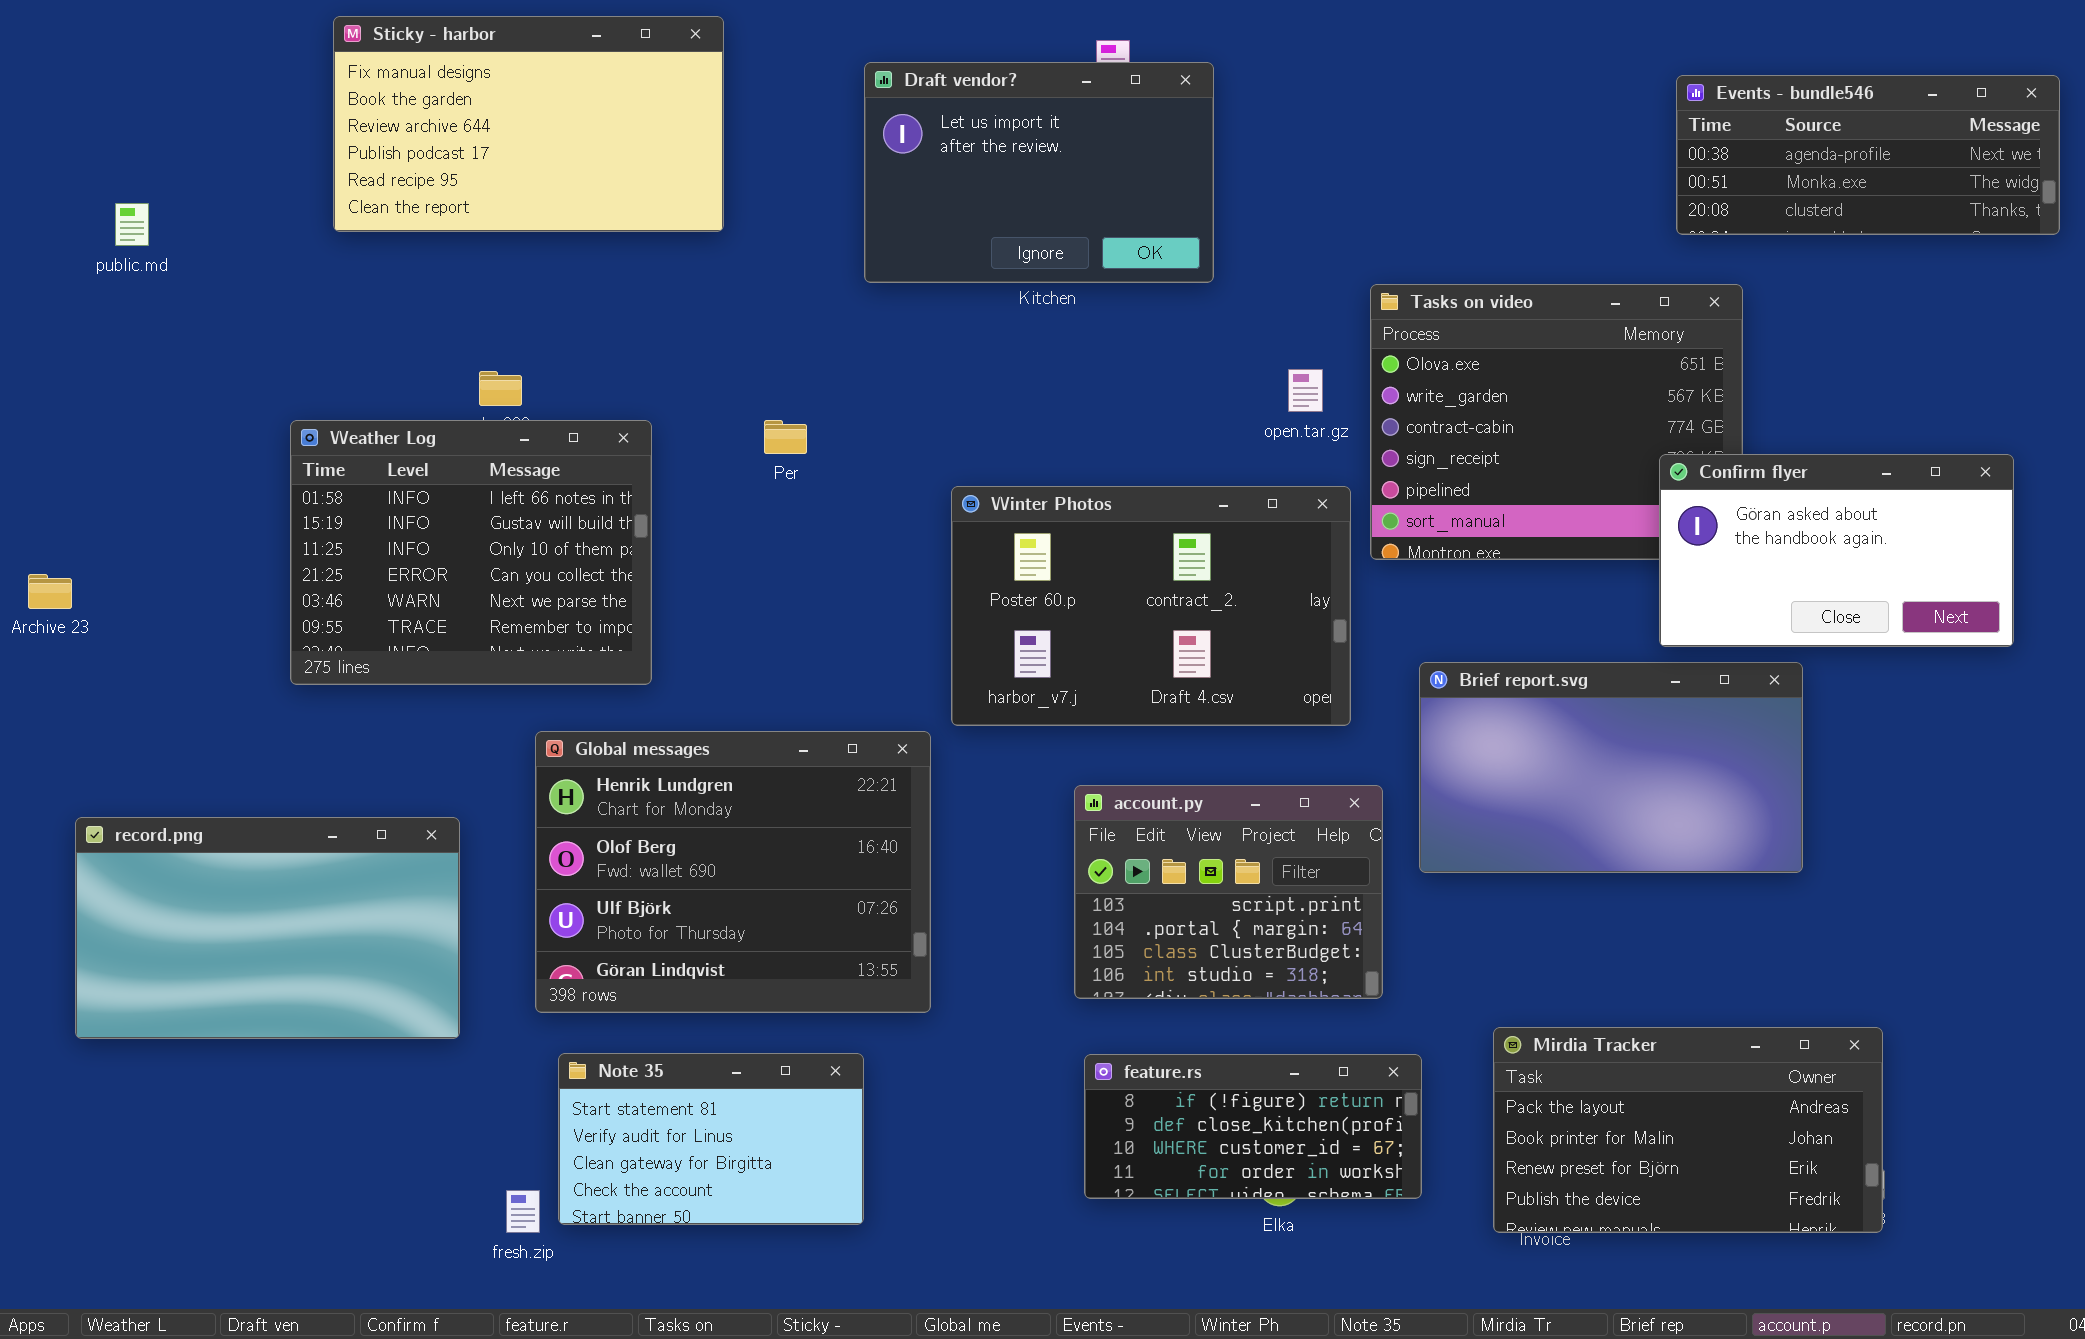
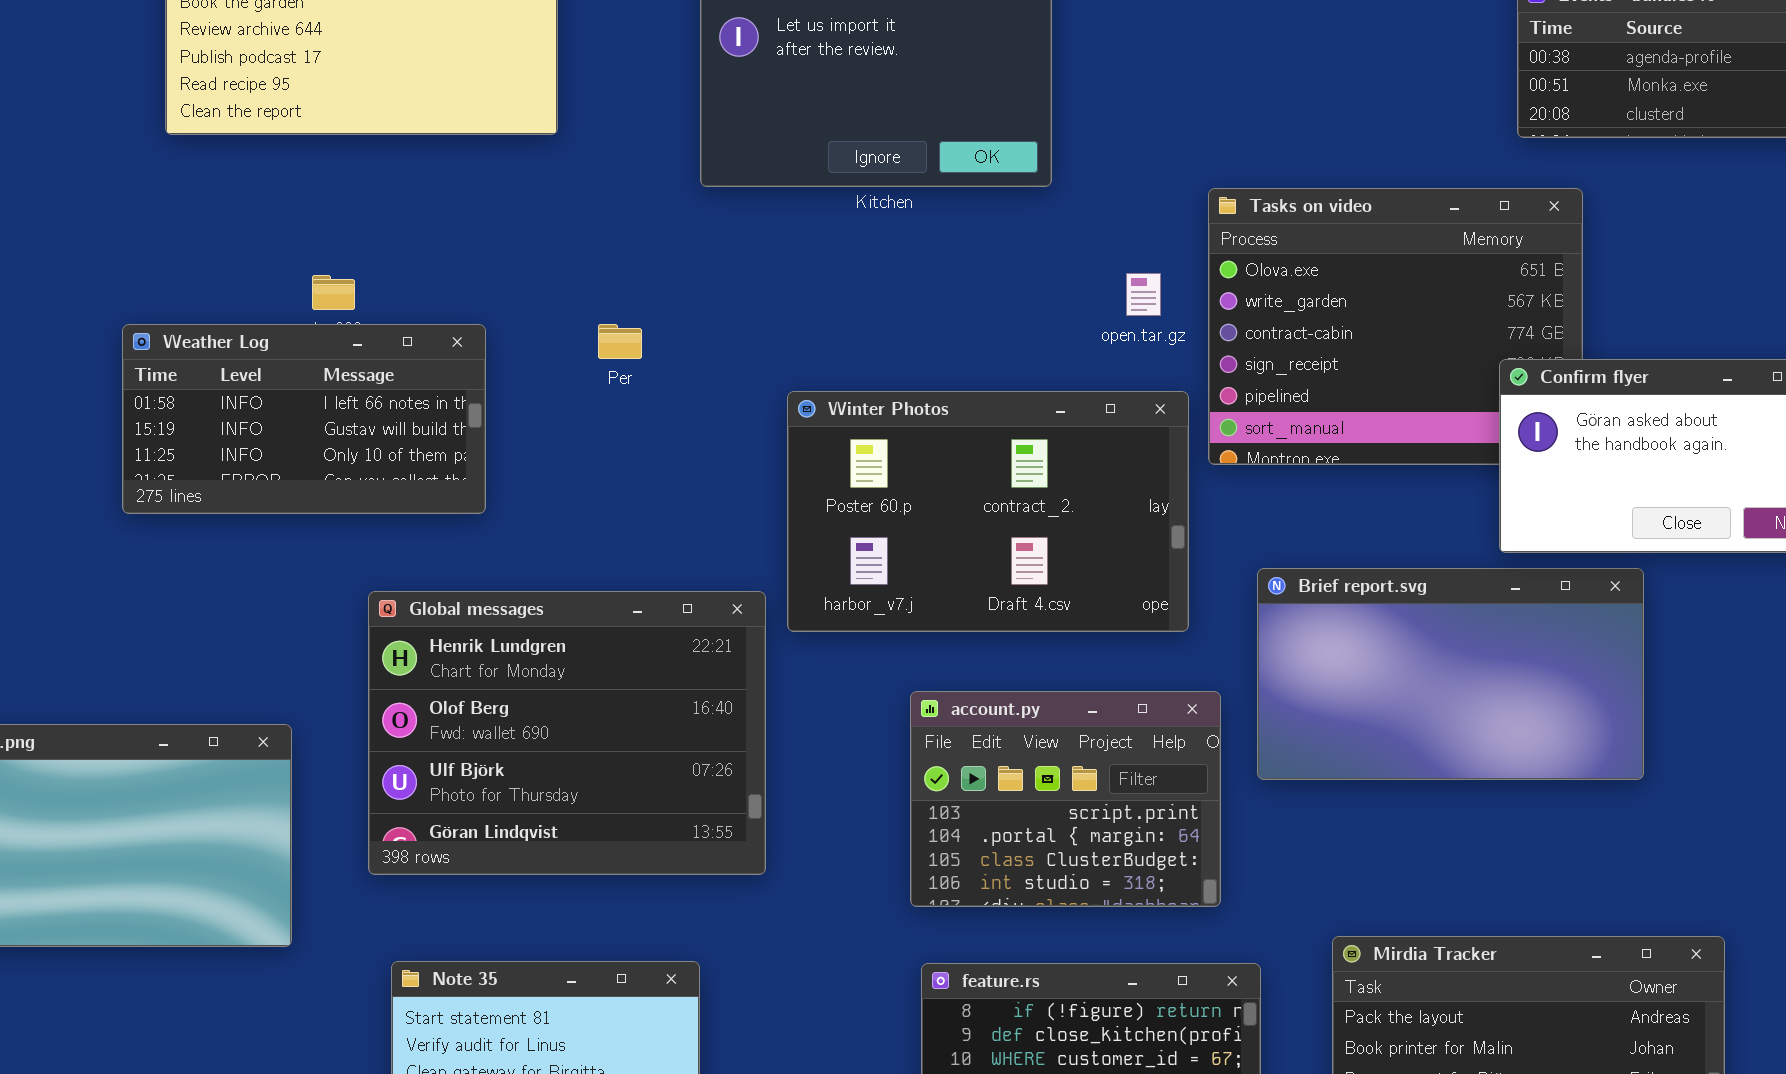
Weather Log: [290,420,652,685] -> [122,324,486,514], resized
Global messages: [535,731,931,1013] -> [368,591,766,875], moved

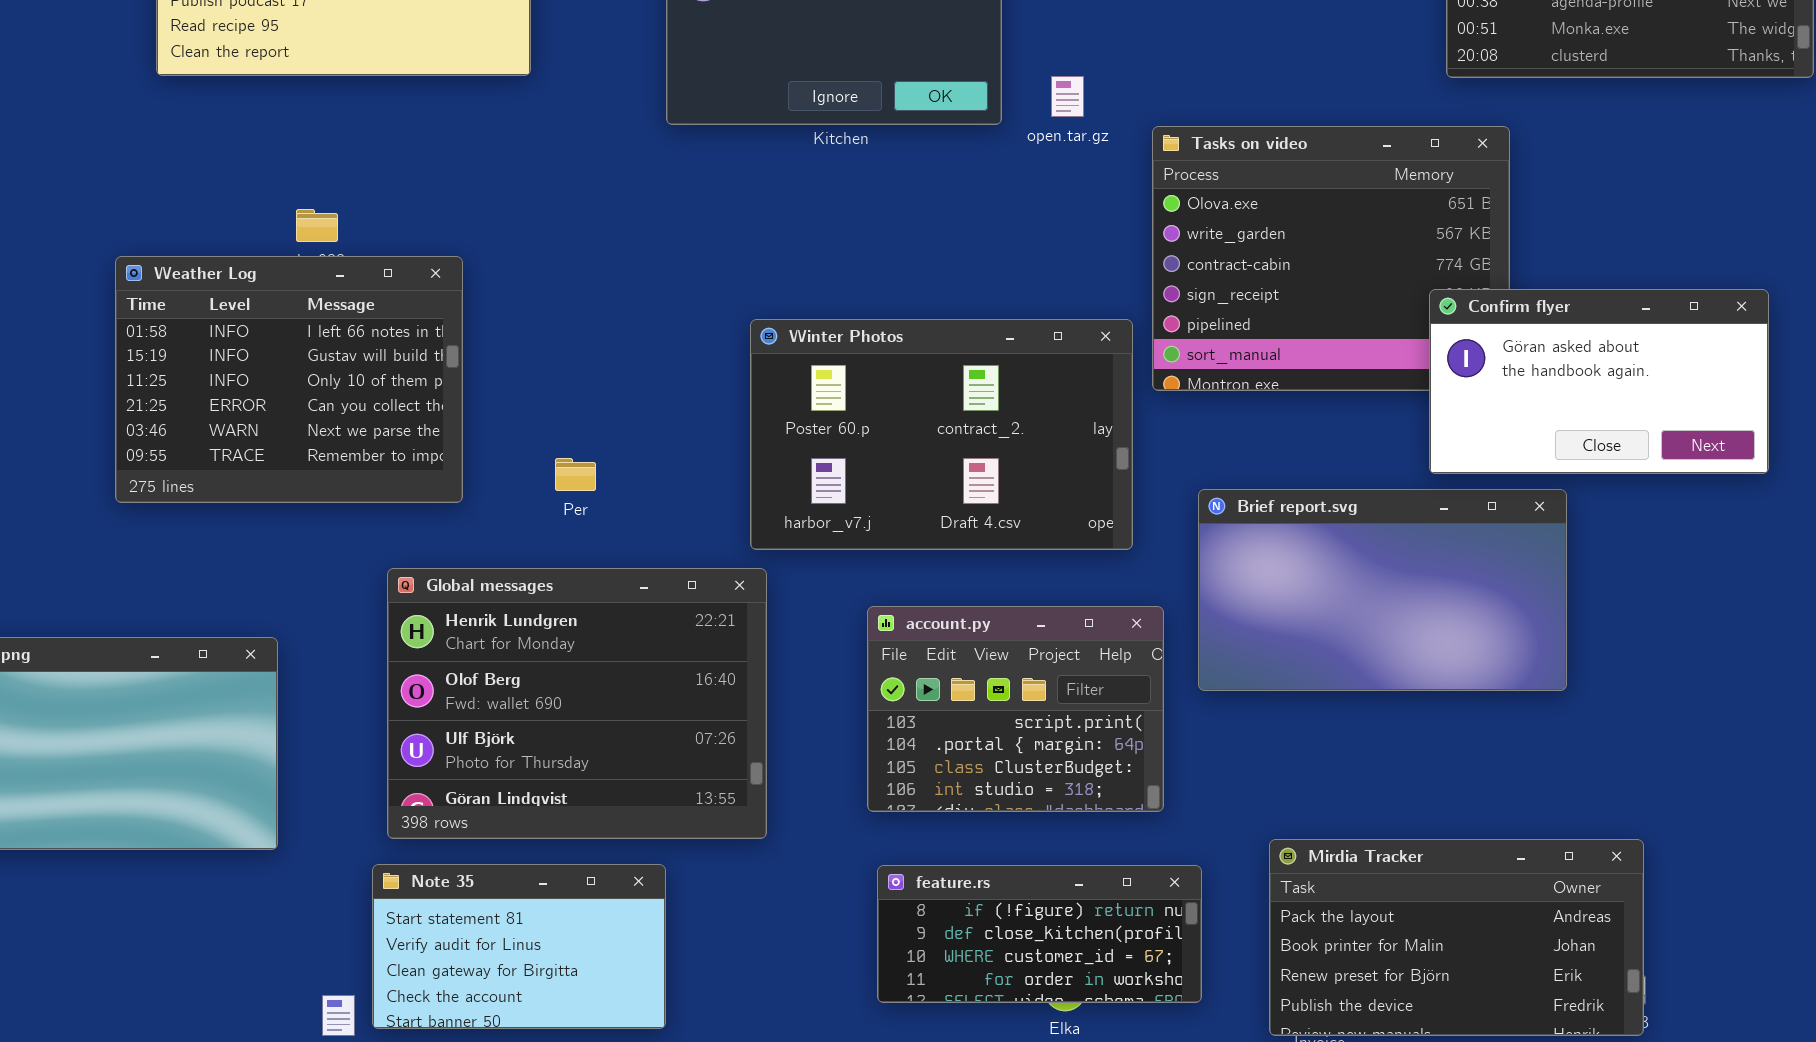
open.tar.gz: [1126,273,1161,316] -> [1051,76,1084,117], moved
Weather Log: [122,324,486,514] -> [115,256,463,503], resized
Per: [598,324,642,359] -> [555,458,596,491], moved
Global messages: [368,591,766,875] -> [387,568,767,839], moved

